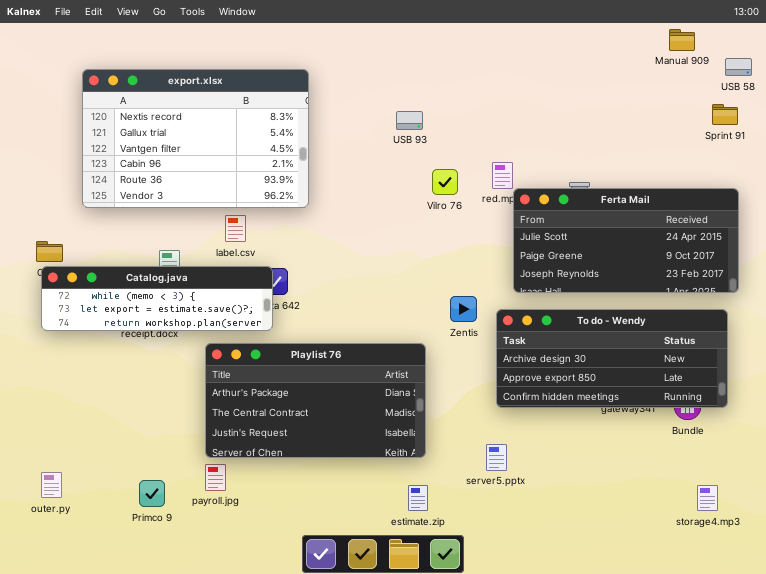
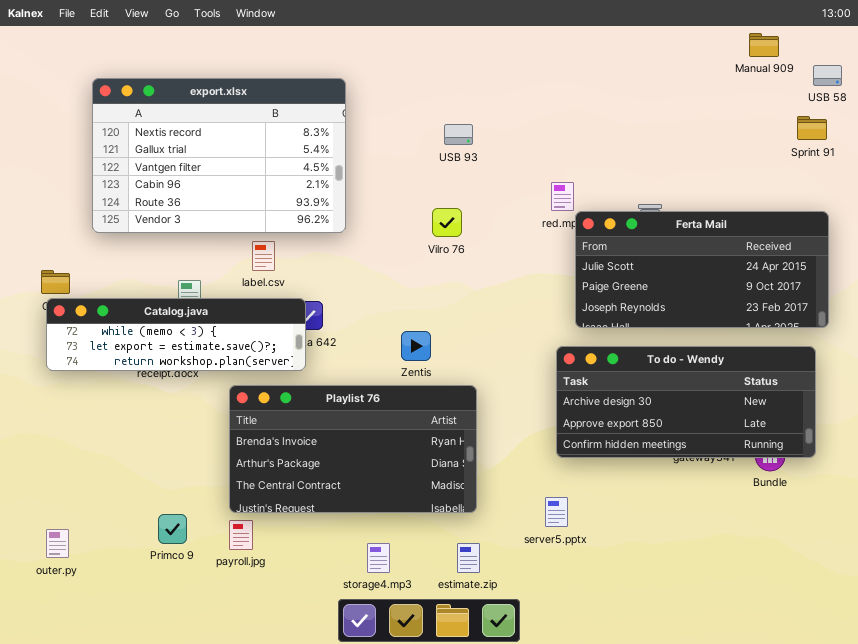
Vilro 76: [432,169,458,195] -> [432,208,462,237], moved
Zentis: [450,296,477,322] -> [401,331,431,361], moved
Playlist 76: [205,343,426,458] -> [229,385,477,513], scrolled up 1 row
Primco 9: [139,480,165,507] -> [158,514,187,544], moved
storage4.mp3: [697,485,718,511] -> [367,543,390,573], moved

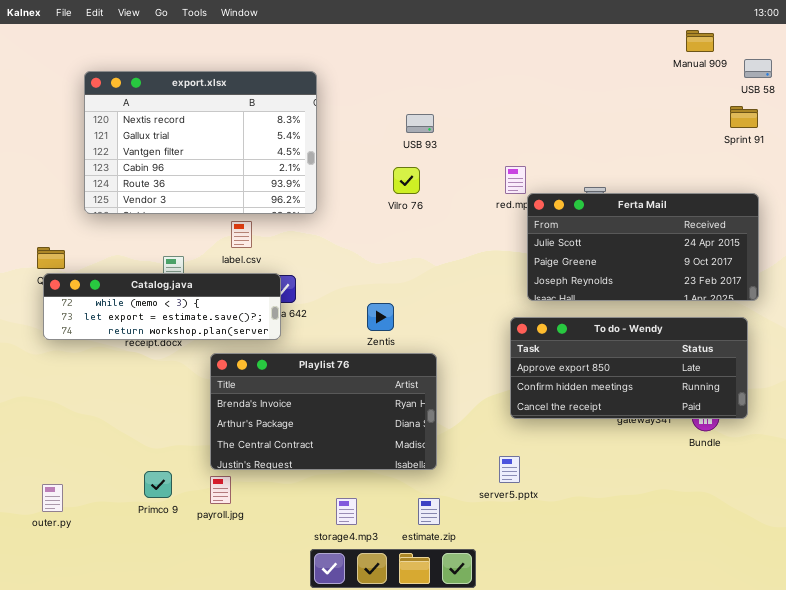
Vilro 76: [432,208,462,237] -> [393,167,420,194], moved
To do - Wendy: [556,346,816,458] -> [510,317,748,419], scrolled down 1 row

